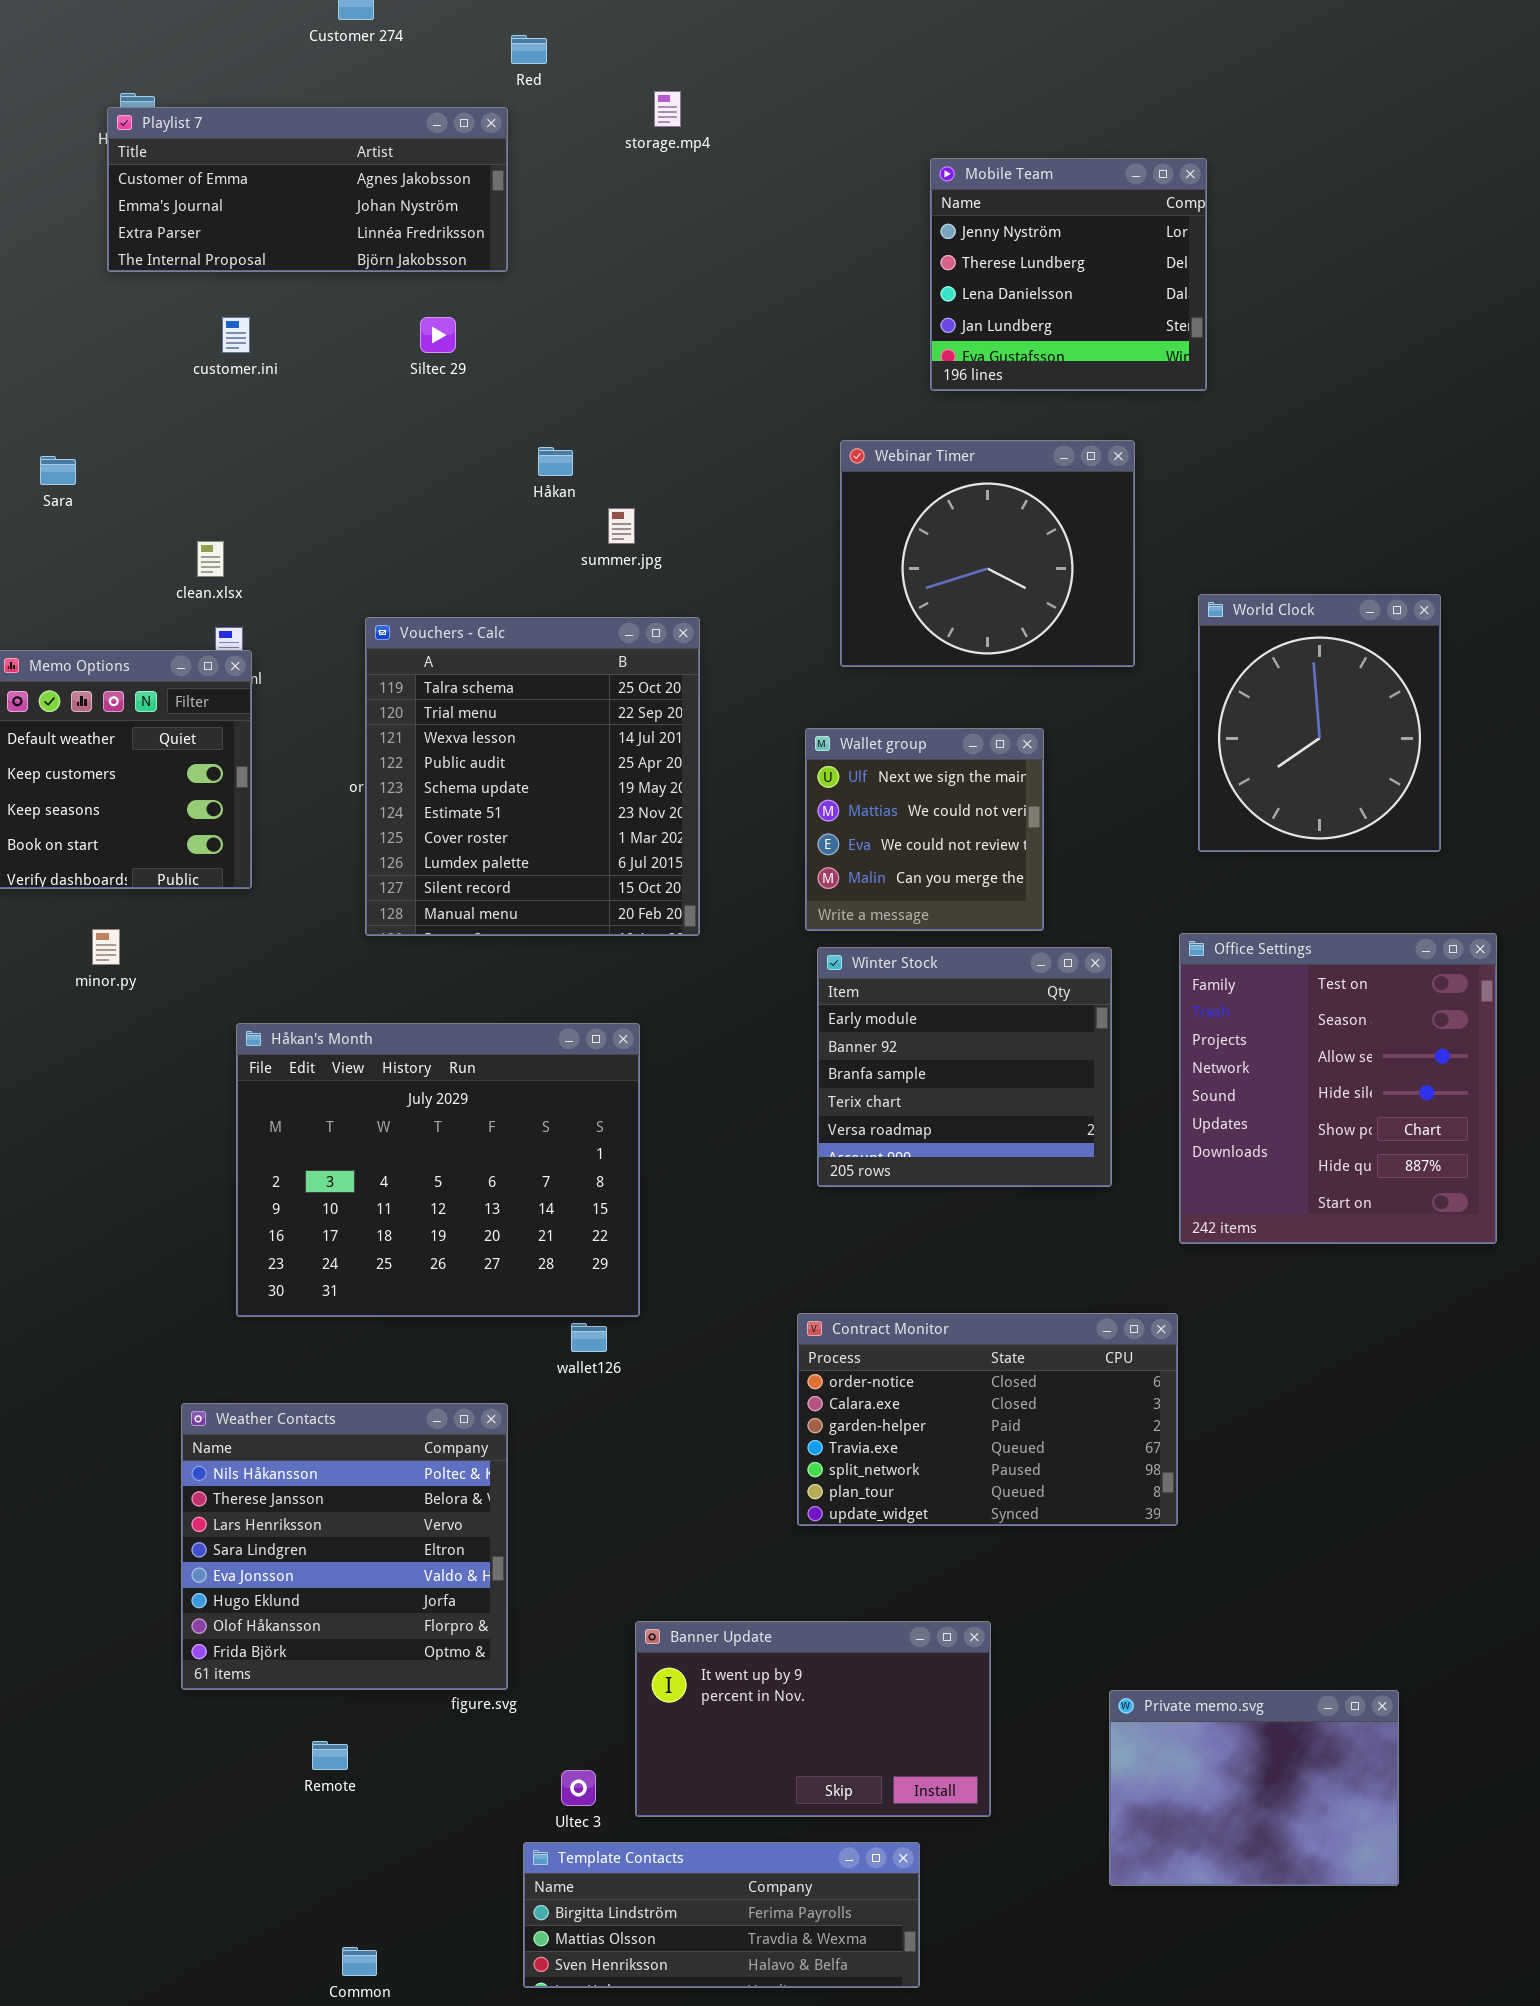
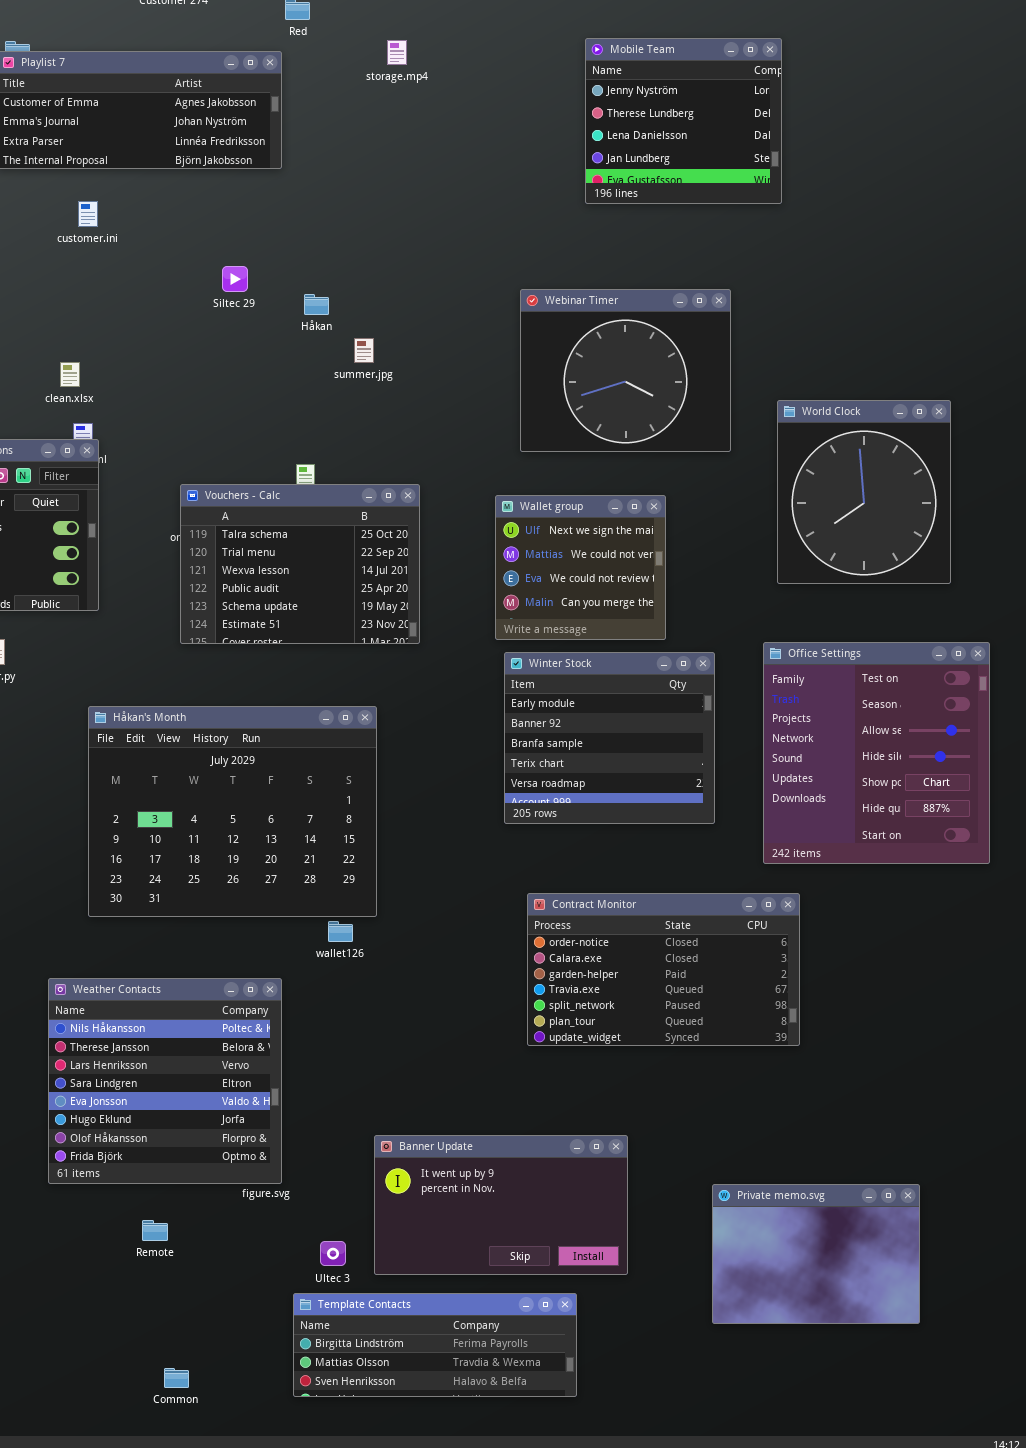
Mobile Team: [930,158,1207,391] -> [585,38,782,204], moved
Siltec 29: [420,317,456,353] -> [222,266,248,292], moved
Vouchers - Calc: [365,617,700,936] -> [180,484,420,644], resized
Contract Monitor: [797,1313,1178,1526] -> [527,893,800,1046], moved

